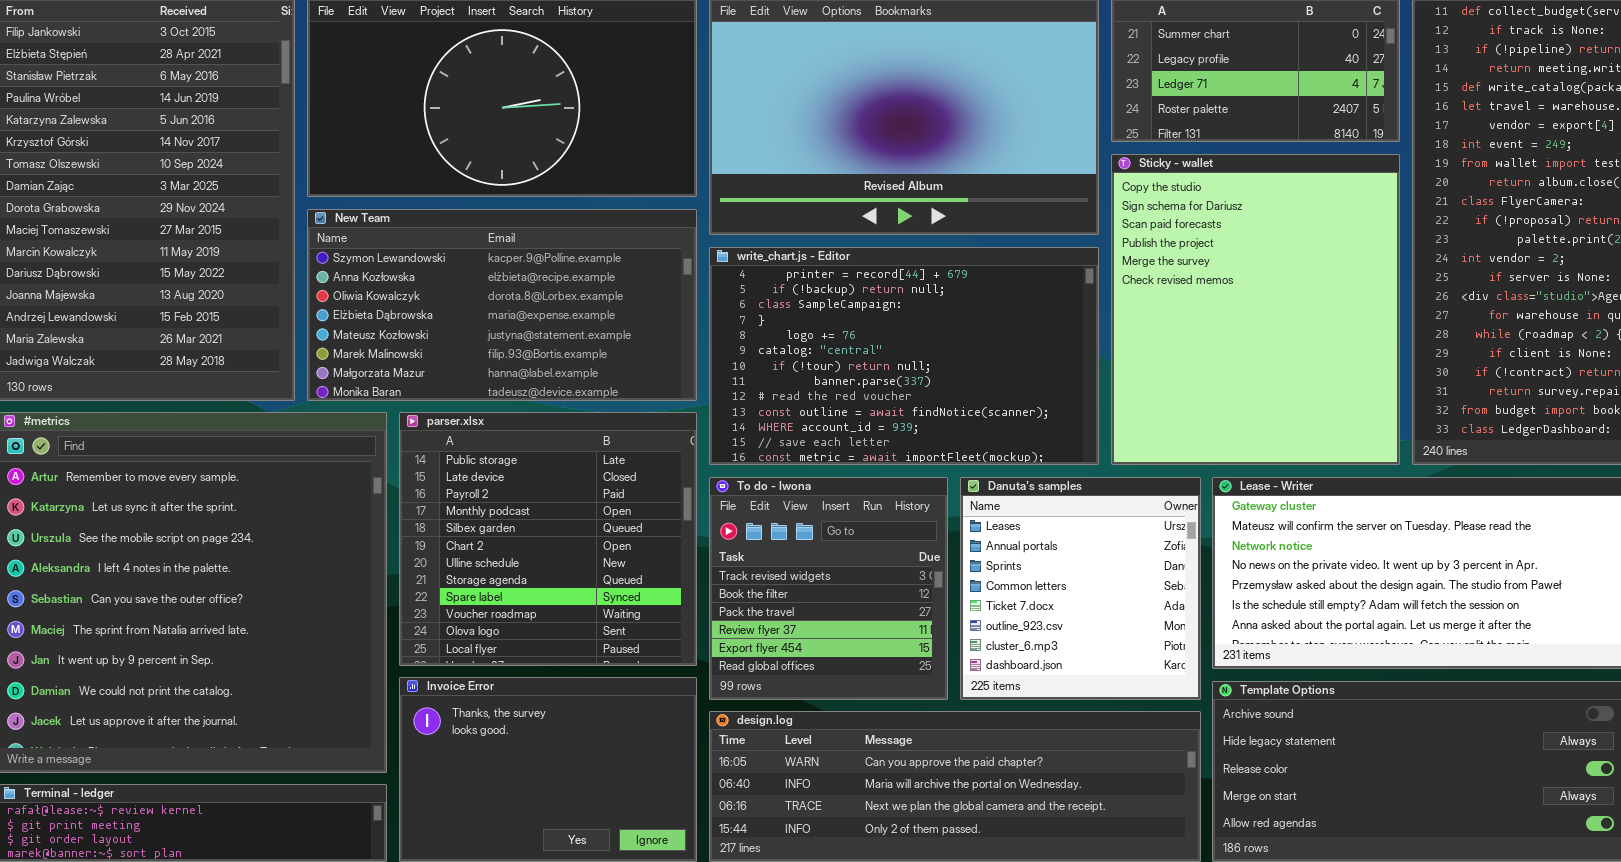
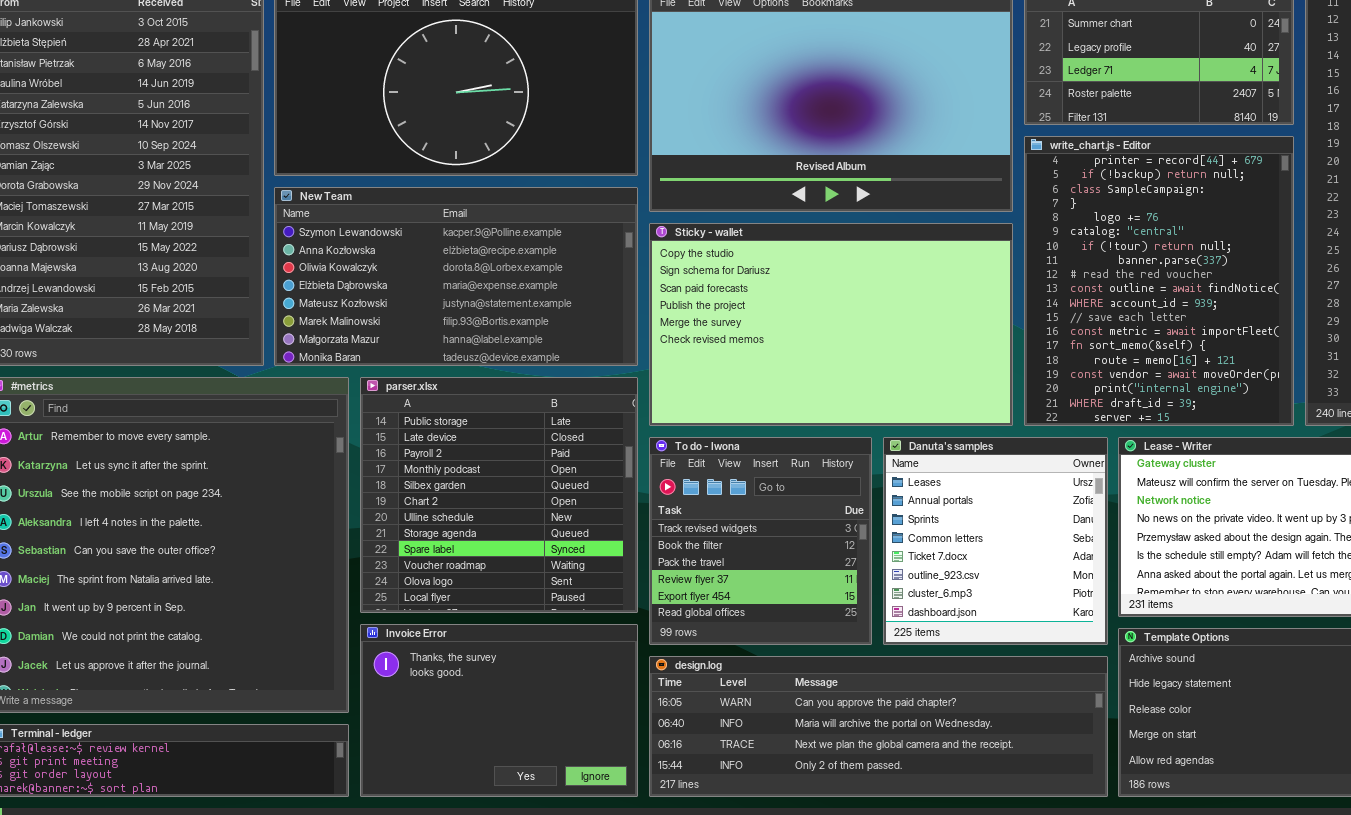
Sticky - wallet: [1111,154,1400,465] -> [649,223,1013,426], moved, resized
write_chart.js - Editor: [709,247,1099,465] -> [1024,136,1294,426], moved, resized

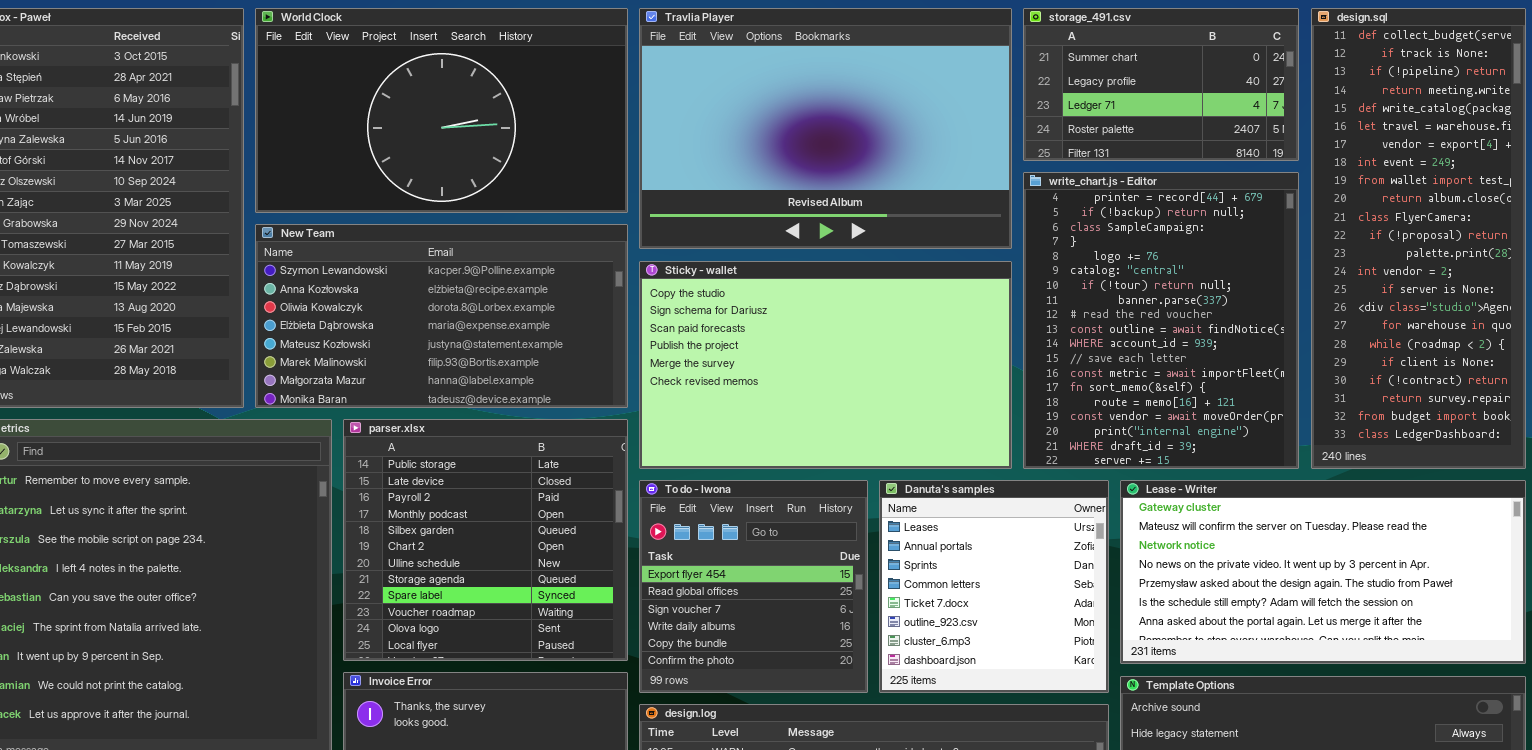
To do - Iwona: [649,437,872,645] -> [639,480,868,693], scrolled down 4 rows

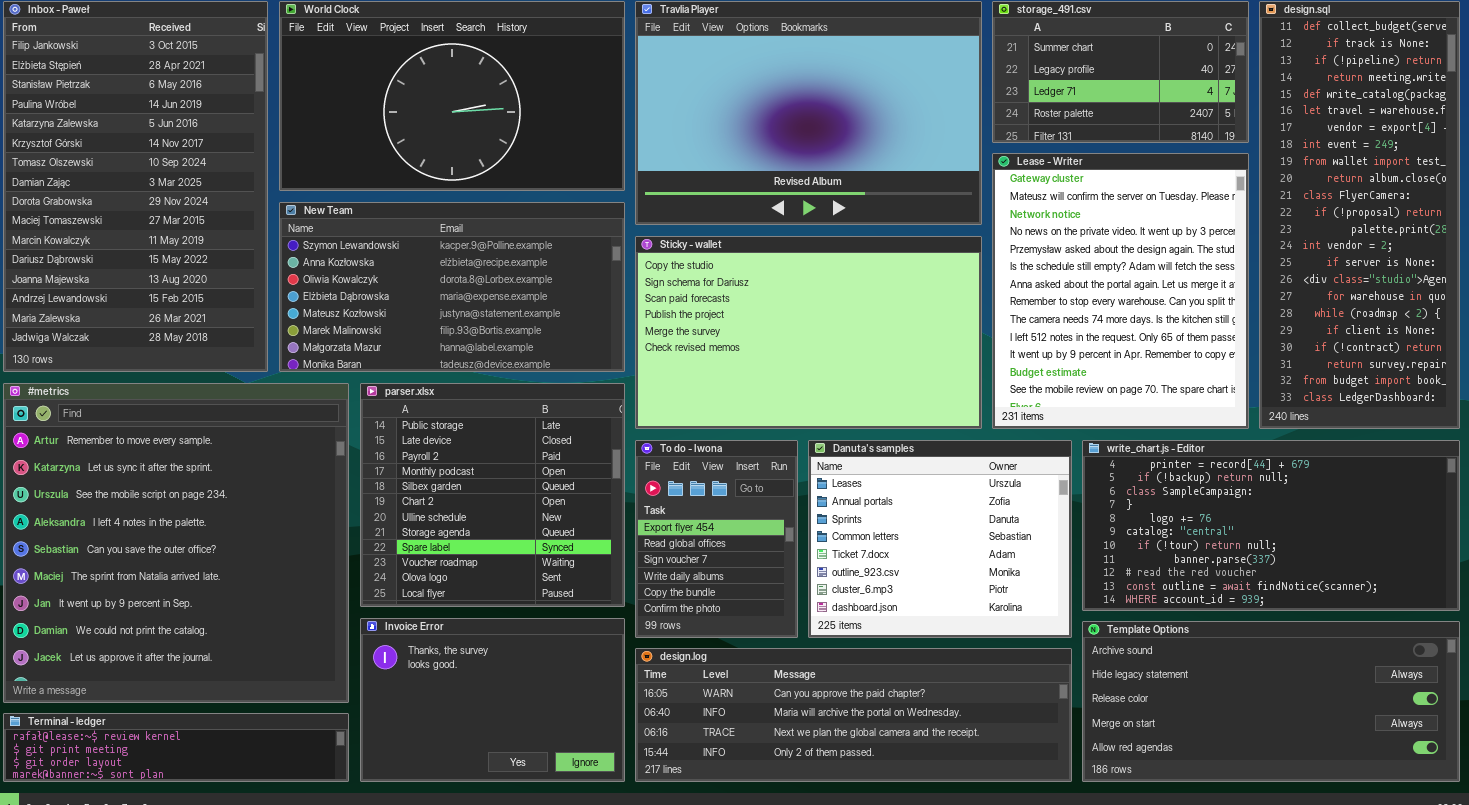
write_chart.js - Editor: [1023,172,1299,469] -> [1082,440,1460,611], moved, resized
To do - Iwona: [639,480,868,693] -> [635,440,798,638], resized
Danuta's samples: [879,480,1109,693] -> [808,440,1072,638], resized
Lease - Writer: [1120,480,1526,664] -> [992,153,1249,429], moved, resized

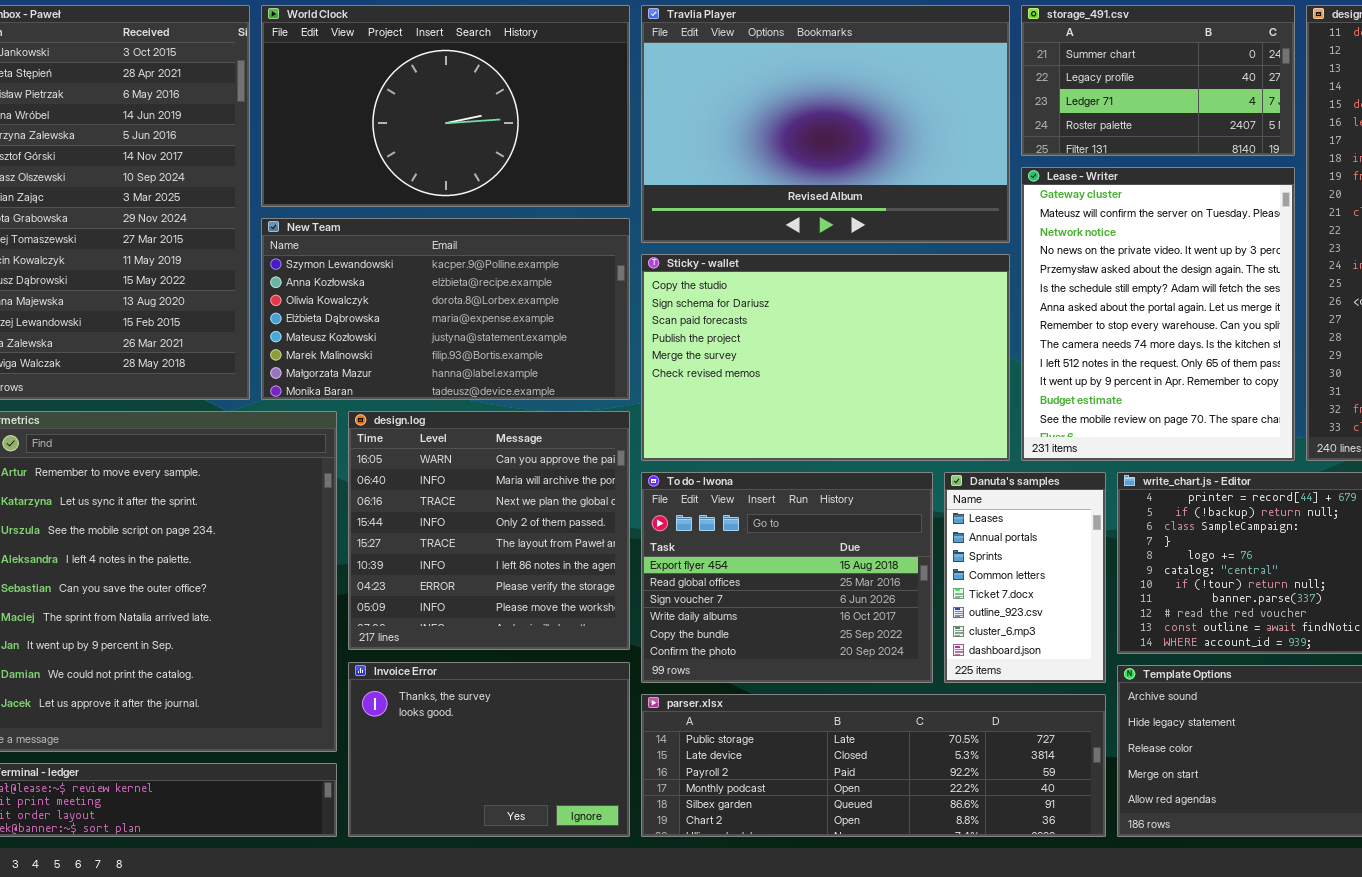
parser.xlsx: [360,383,625,607] -> [641,694,1106,837], moved, resized
To do - Iwona: [635,440,798,638] -> [641,472,933,683], resized
Danuta's samples: [808,440,1072,638] -> [944,472,1106,683], resized
design.log: [635,648,1072,782] -> [348,411,630,650], moved, resized

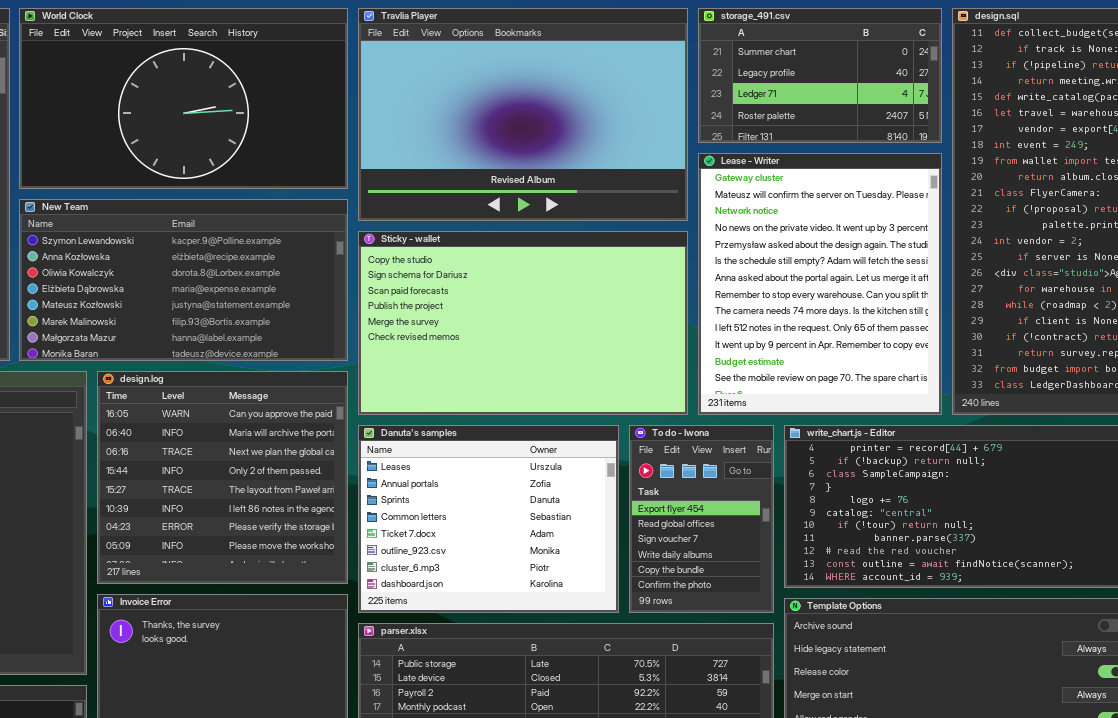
To do - Iwona: [641,472,933,683] -> [629,425,774,613], moved, resized
Danuta's samples: [944,472,1106,683] -> [358,425,619,613], moved, resized

